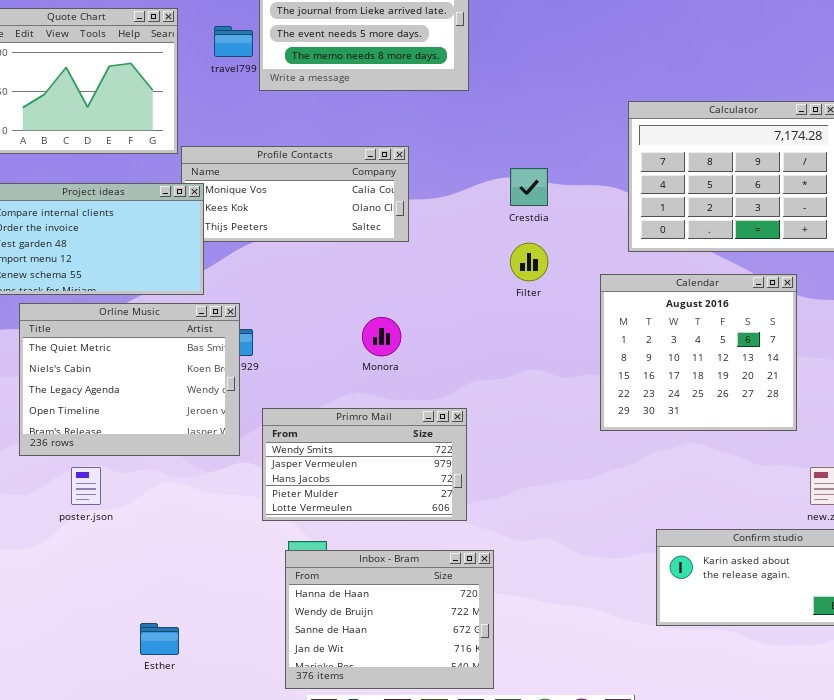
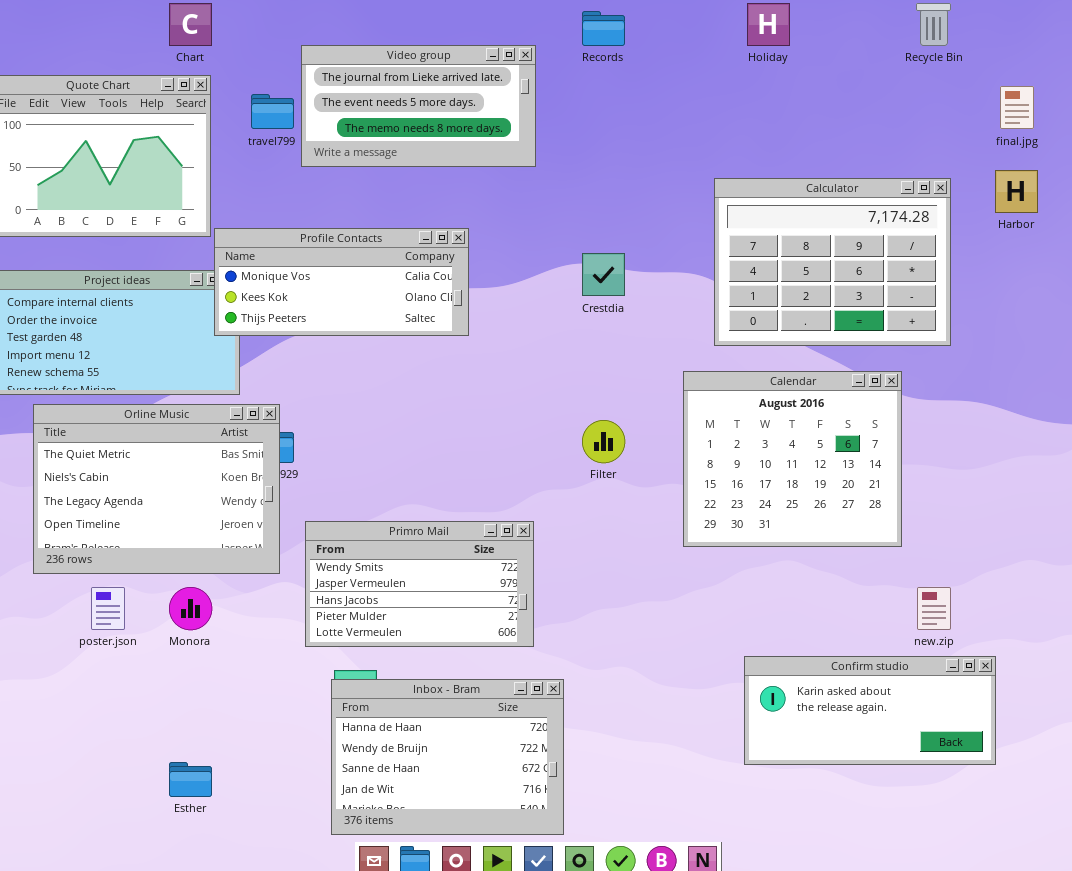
Profile Contacts: [181,146,409,242] -> [214,228,469,336], raised
Filter: [510,243,548,281] -> [582,420,625,463], moved
Monora: [362,317,401,356] -> [169,587,212,630], moved

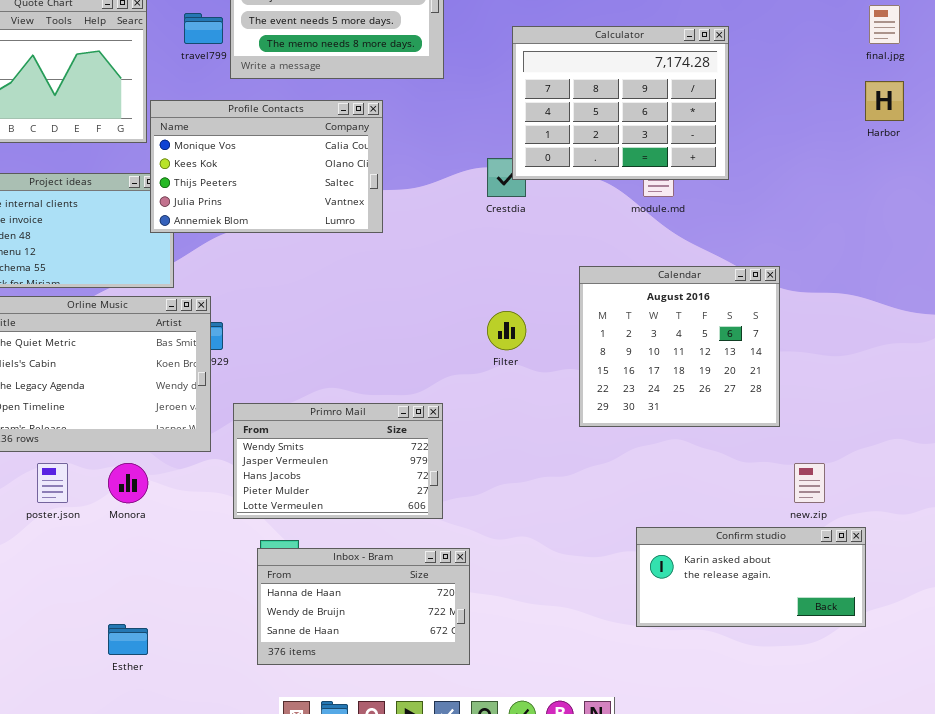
Calculator: [714,178,951,346] -> [512,26,729,180], moved
Profile Contacts: [214,228,469,336] -> [150,100,383,233], resized
Inbox - Bram: [331,679,564,835] -> [257,548,470,665], resized

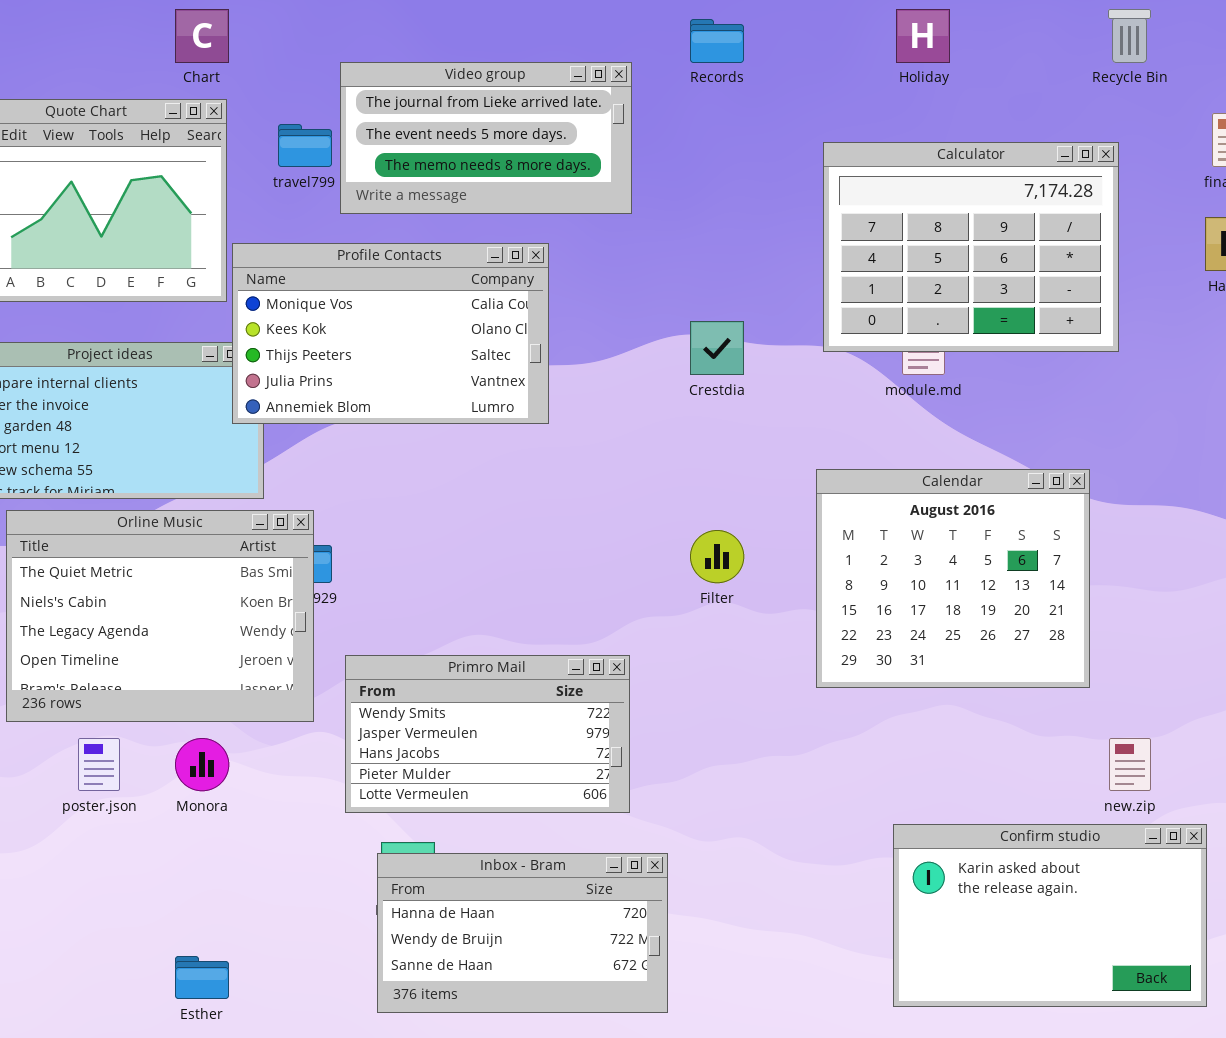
Calculator: [512,26,729,180] -> [823,142,1119,352], moved
Confirm studio: [636,527,866,627] -> [893,824,1207,1007], resized

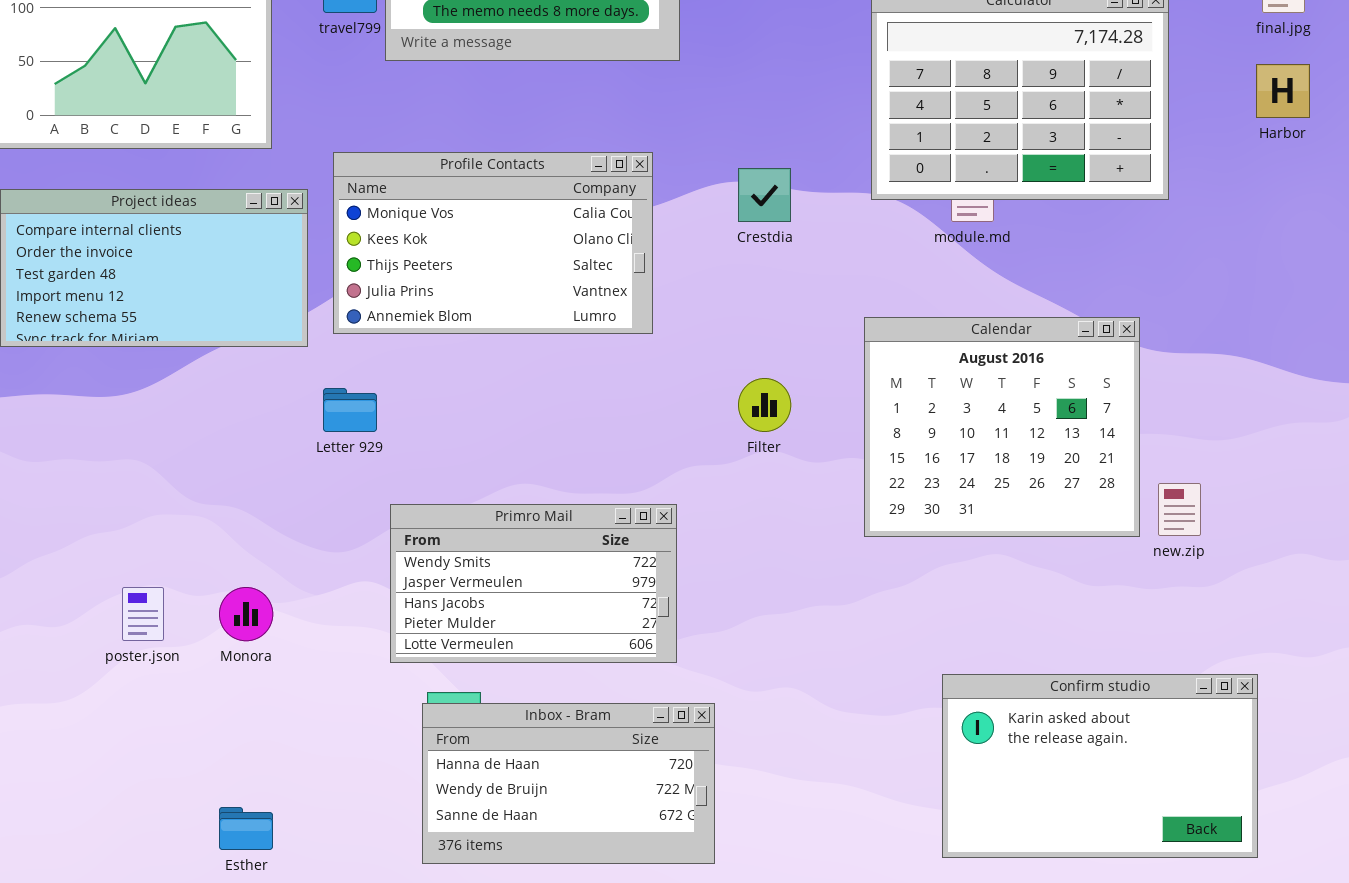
Profile Contacts: [232,243,549,424] -> [333,152,653,334], moved
Orline Music: [6,510,314,722] -> none, closed
new.zip: [1109,738,1151,791] -> [1158,483,1201,536], moved

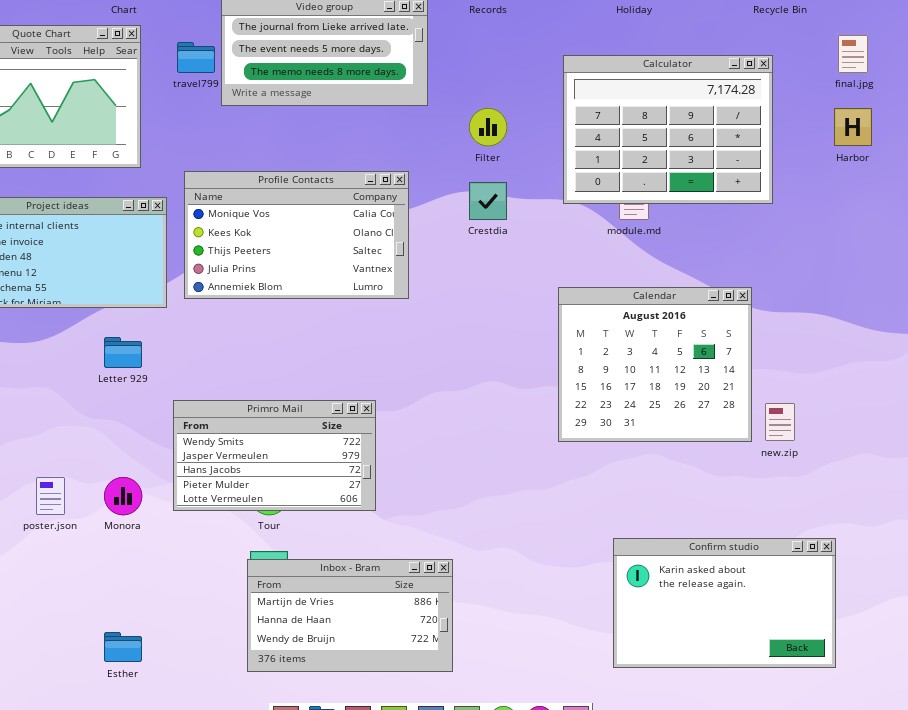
Filter: [738,378,791,432] -> [469,108,507,146], moved
Letter 929: [323,388,377,432] -> [104,337,142,368], moved
Primro Mail: [390,504,677,663] -> [173,400,376,511], moved
Inbox - Bram: [422,703,715,864] -> [247,559,453,672], scrolled up 1 row

